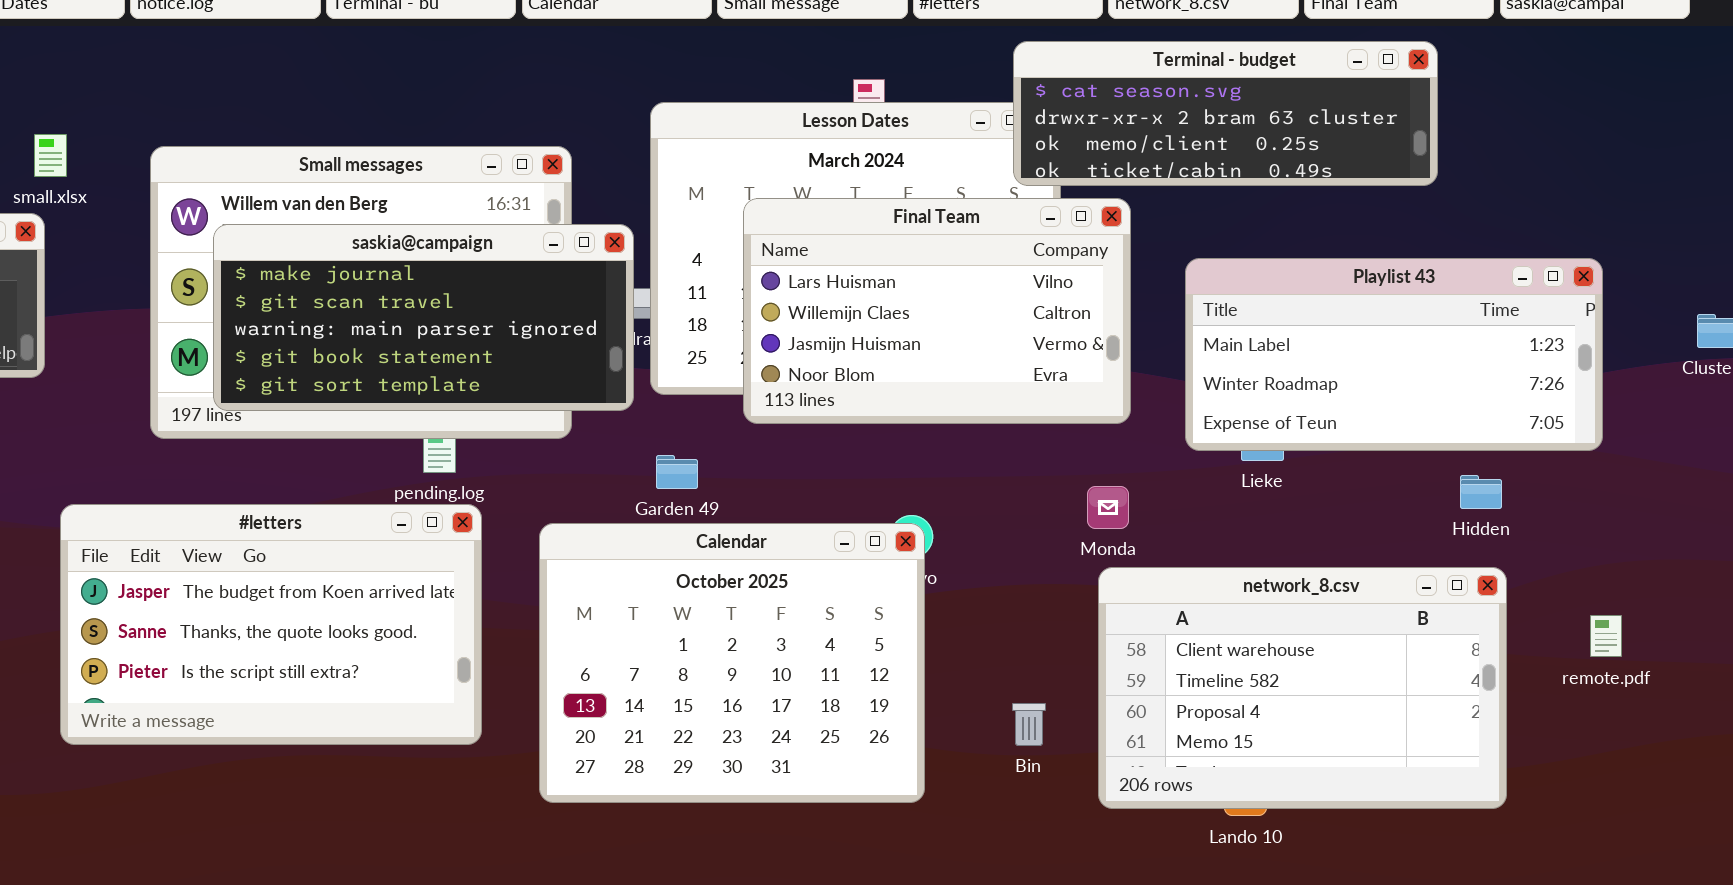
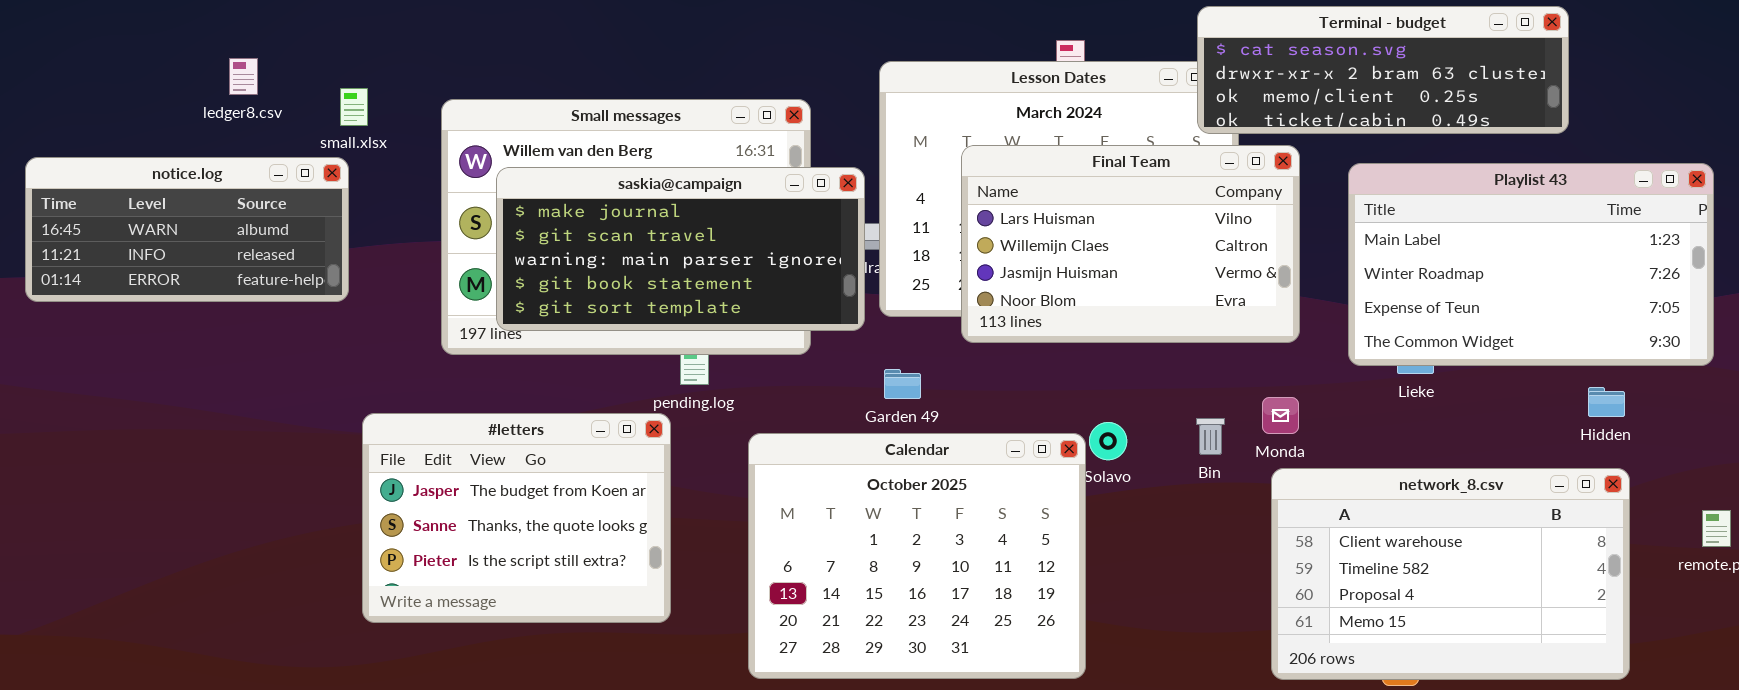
Playlist 43: [1185,258,1603,451] -> [1348,163,1714,366], resized
#letters: [60,504,482,745] -> [362,413,671,623], resized
Calendar: [539,523,925,803] -> [748,433,1086,679], moved
Bin: [1012,703,1046,746] -> [1196,418,1225,455], moved

